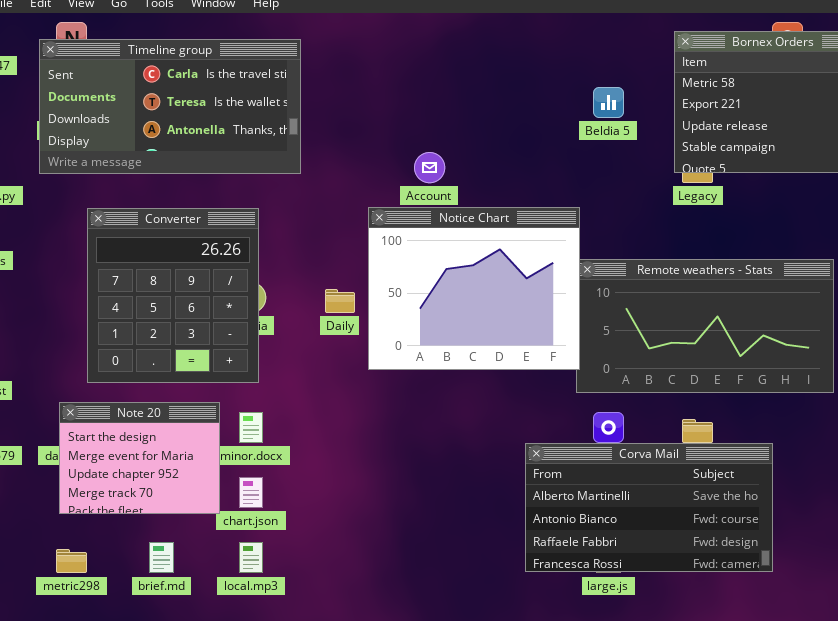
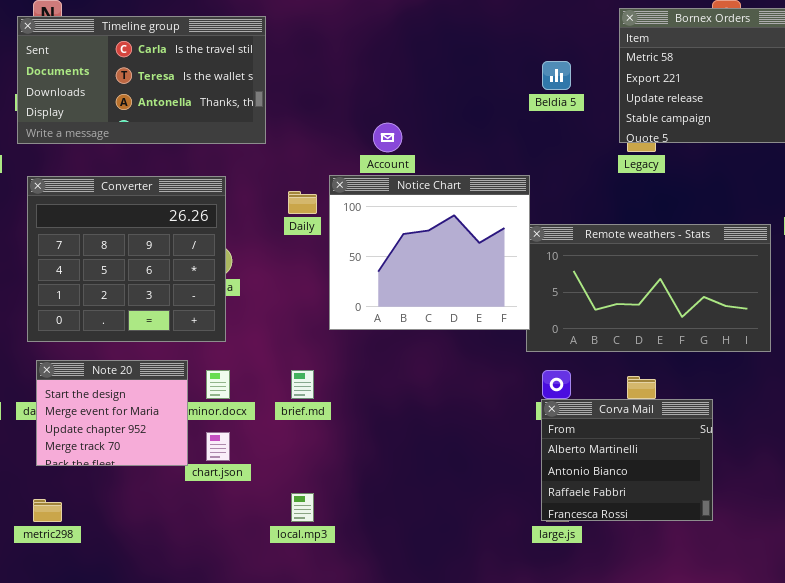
Converter: [87,208,259,383] -> [27,176,226,342], resized
Daily: [325,289,355,313] -> [288,191,317,214], moved
Corva Mail: [525,443,773,572] -> [541,399,713,521], resized
brief.md: [149,542,174,573] -> [291,370,314,399], moved
local.mp3: [239,542,263,573] -> [291,493,314,522], moved

